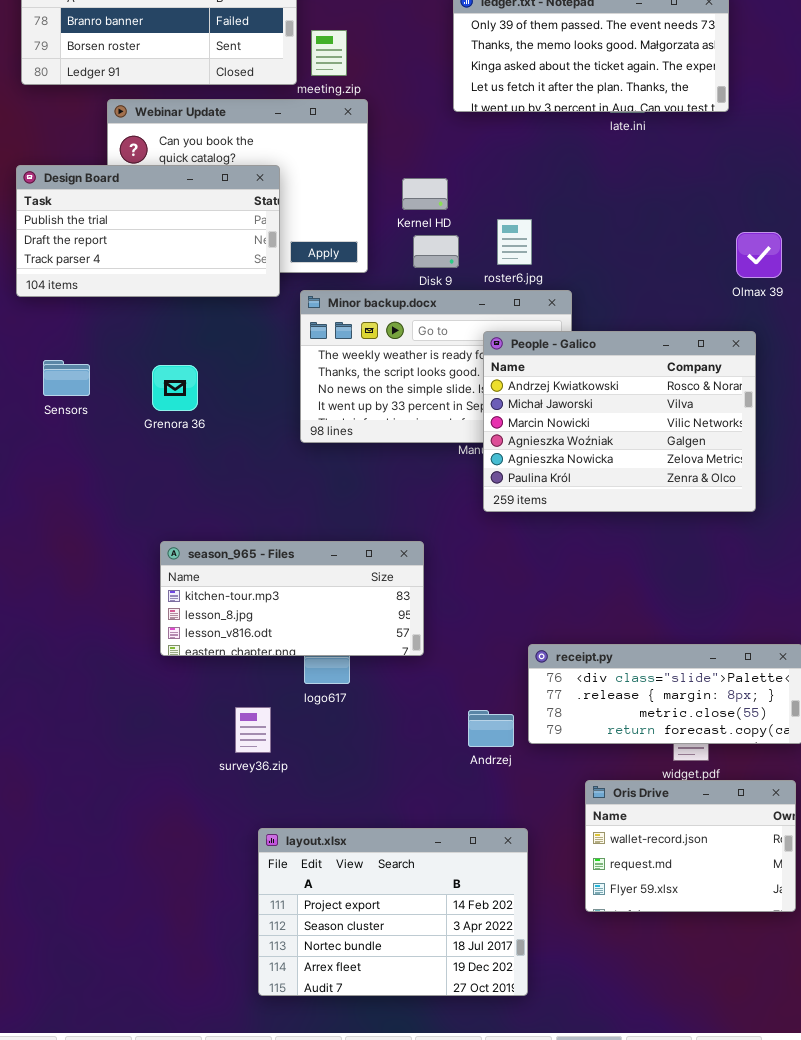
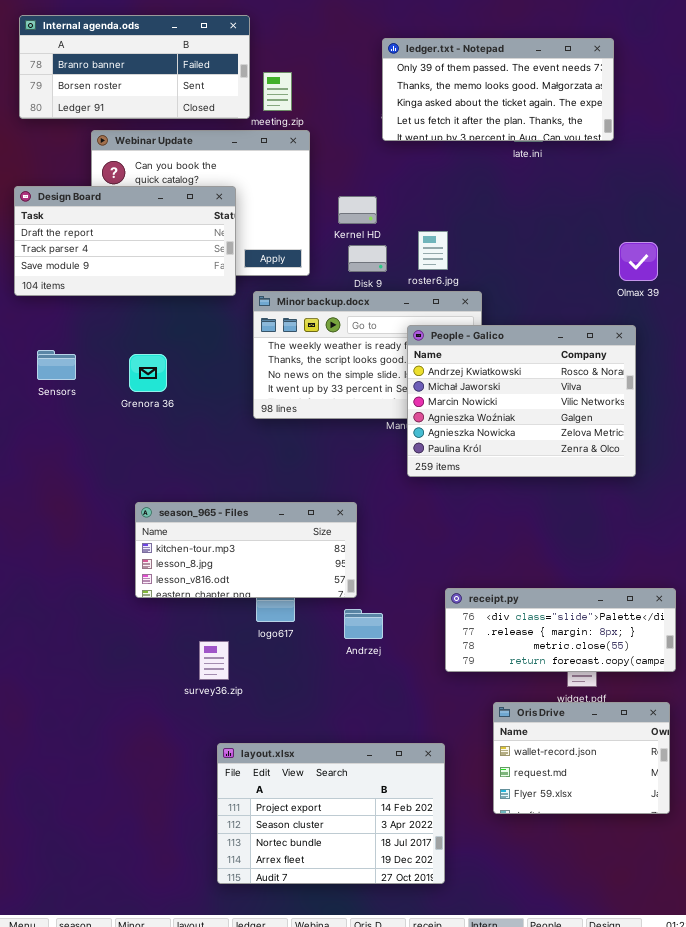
Design Board: [16,165,280,297] -> [14,186,236,296], scrolled down 1 row
Andrzej: [468,710,514,747] -> [344,609,383,639], moved

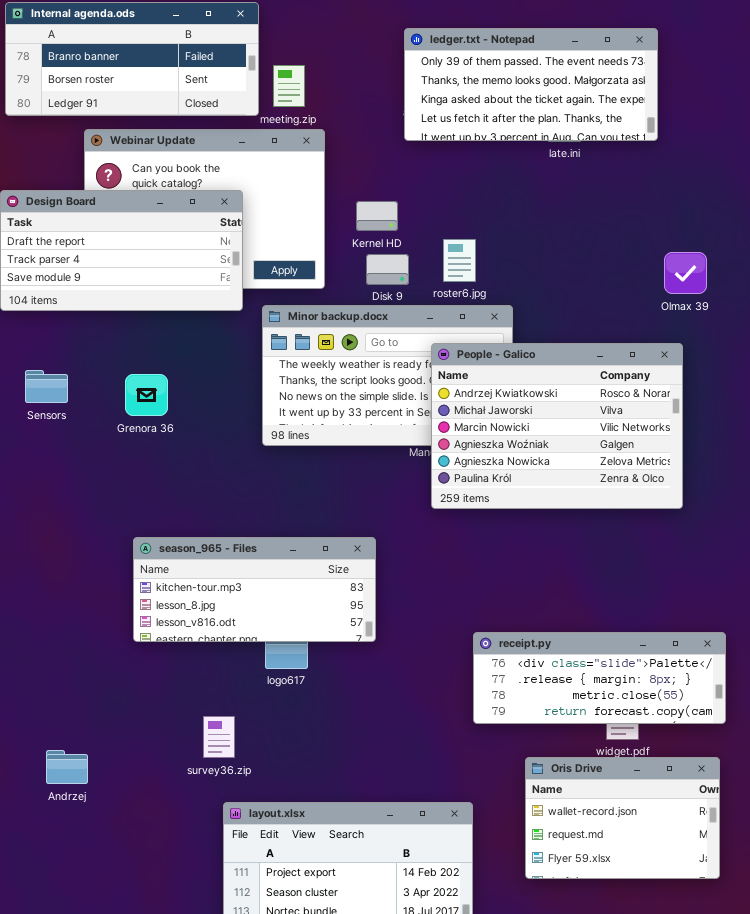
Andrzej: [344,609,383,639] -> [46,750,88,784], moved
survey36.zip: [199,641,229,680] -> [203,716,235,758], moved

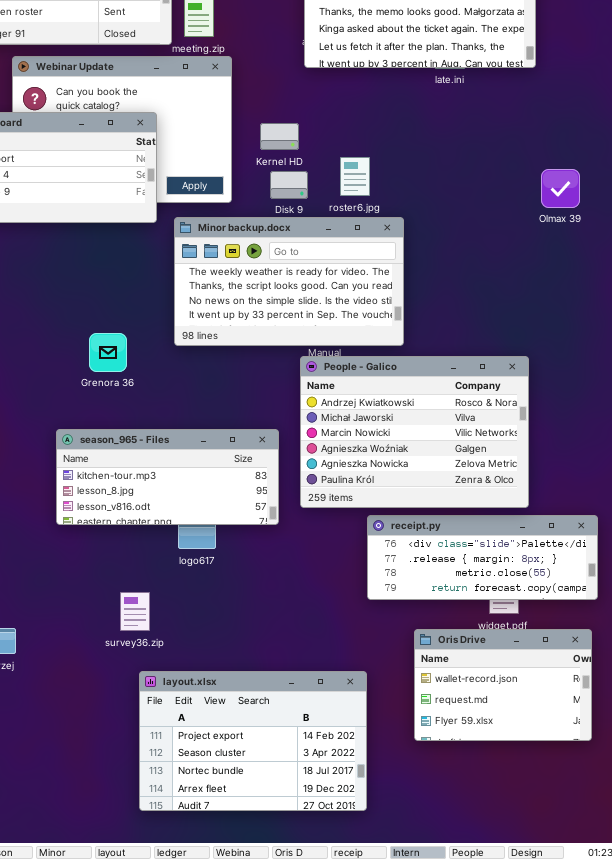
People - Galico: [431,343,683,509] -> [300,356,529,508], moved
Grenora 36: [125,374,168,416] -> [89,333,127,372], moved

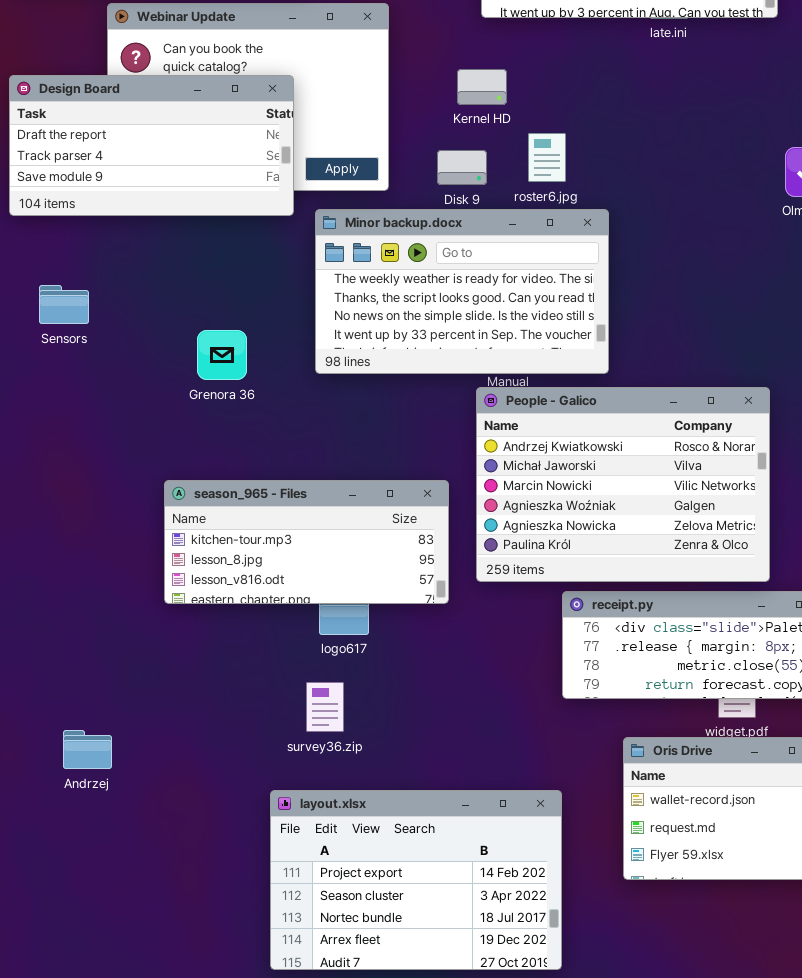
Kernel HD: [260,123,299,150] -> [457,69,507,105], moved
Grenora 36: [89,333,127,372] -> [197,330,247,380], moved
survey36.zip: [120,592,150,631] -> [306,682,344,732], moved

